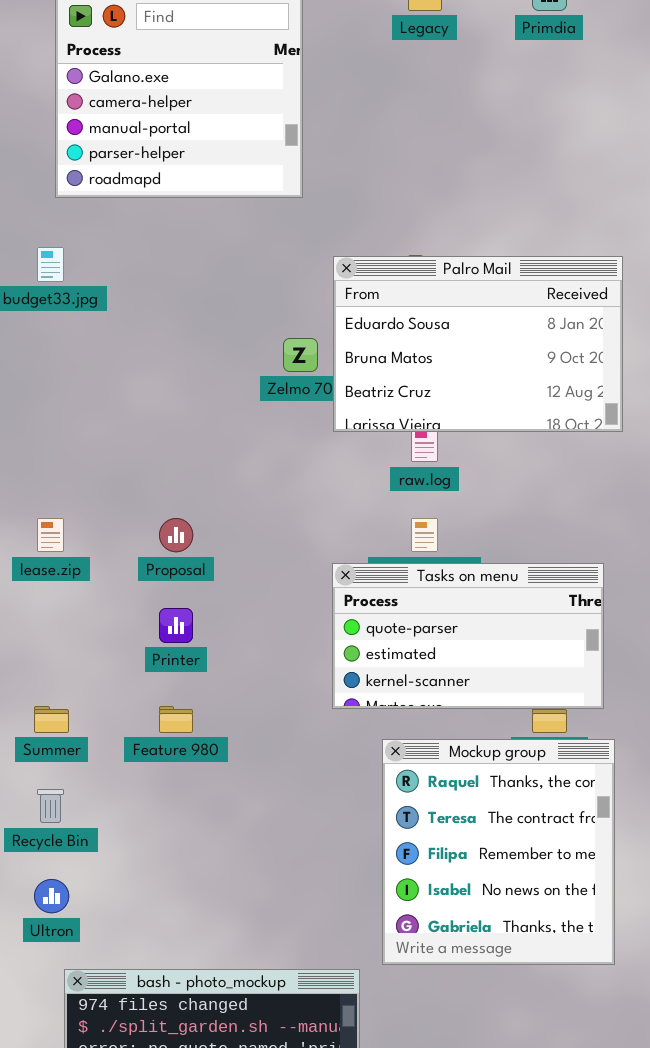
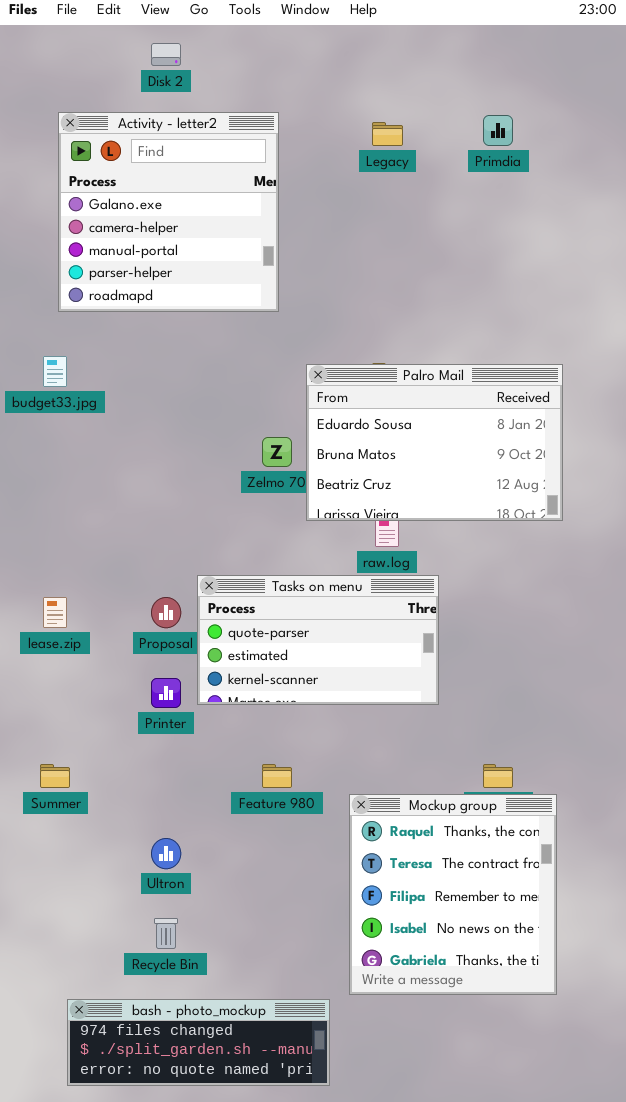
Tasks on menu: [332,563,604,709] -> [197,575,439,705], moved
Feature 980: [159,706,193,733] -> [262,764,292,788], moved
Recycle Bin: [37,789,64,823] -> [154,918,178,949], moved
Ultron: [34,879,69,913] -> [151,838,181,869], moved

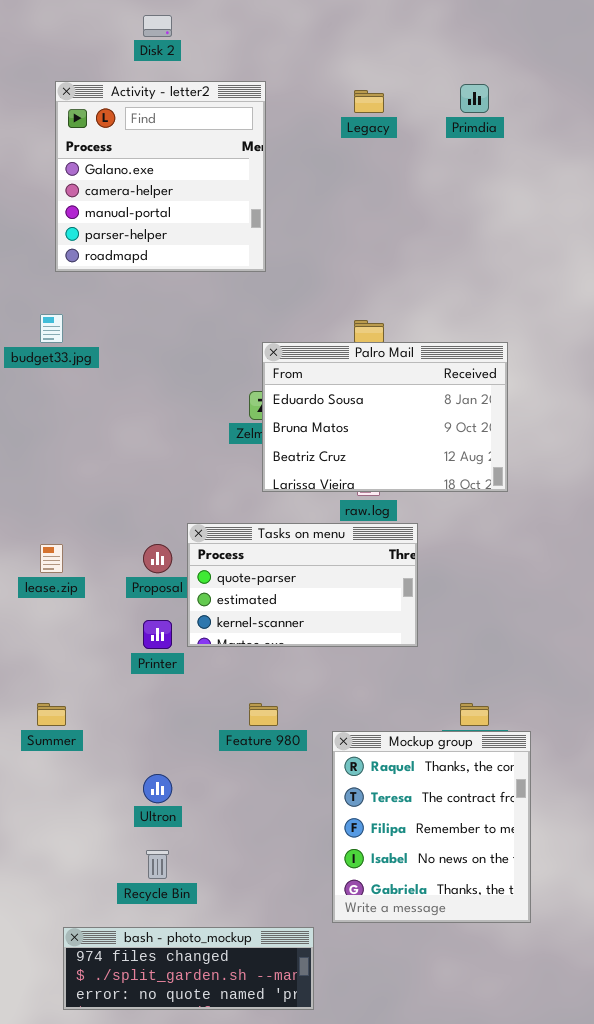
Palro Mail: [306,364,563,521] -> [262,342,508,492], moved

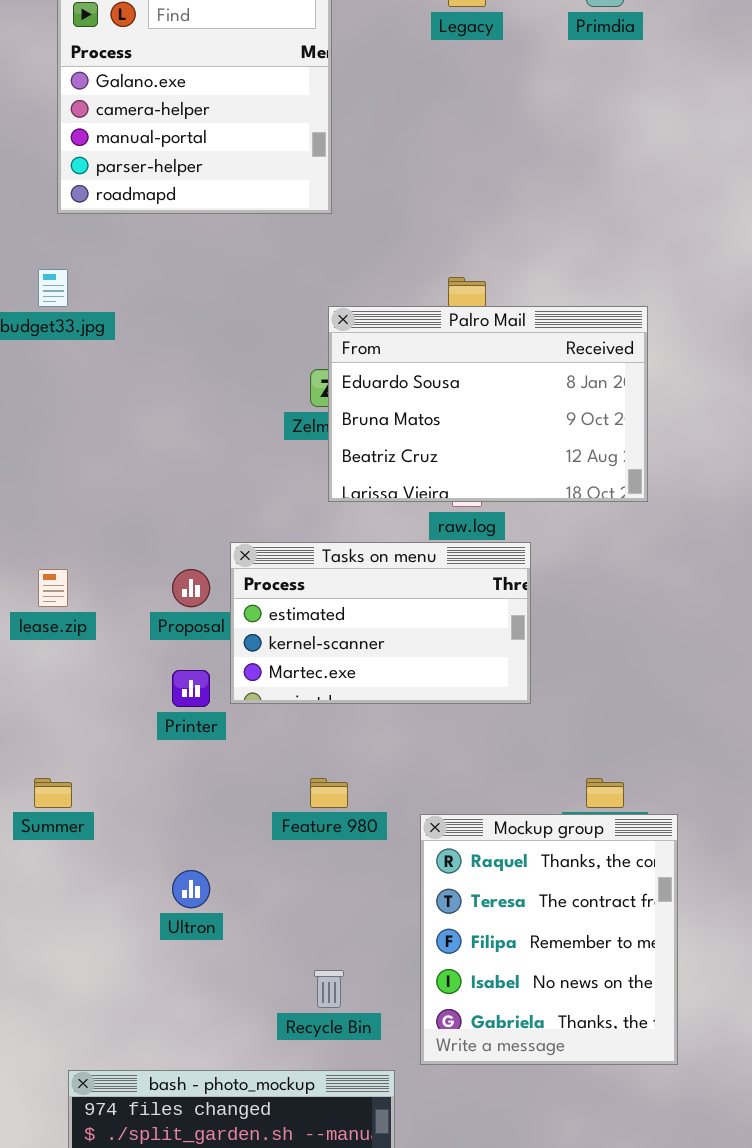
Tasks on menu: [187,523,418,647] -> [230,542,531,704], scrolled down 1 row
Recycle Bin: [146,850,169,879] -> [314,970,344,1008], moved

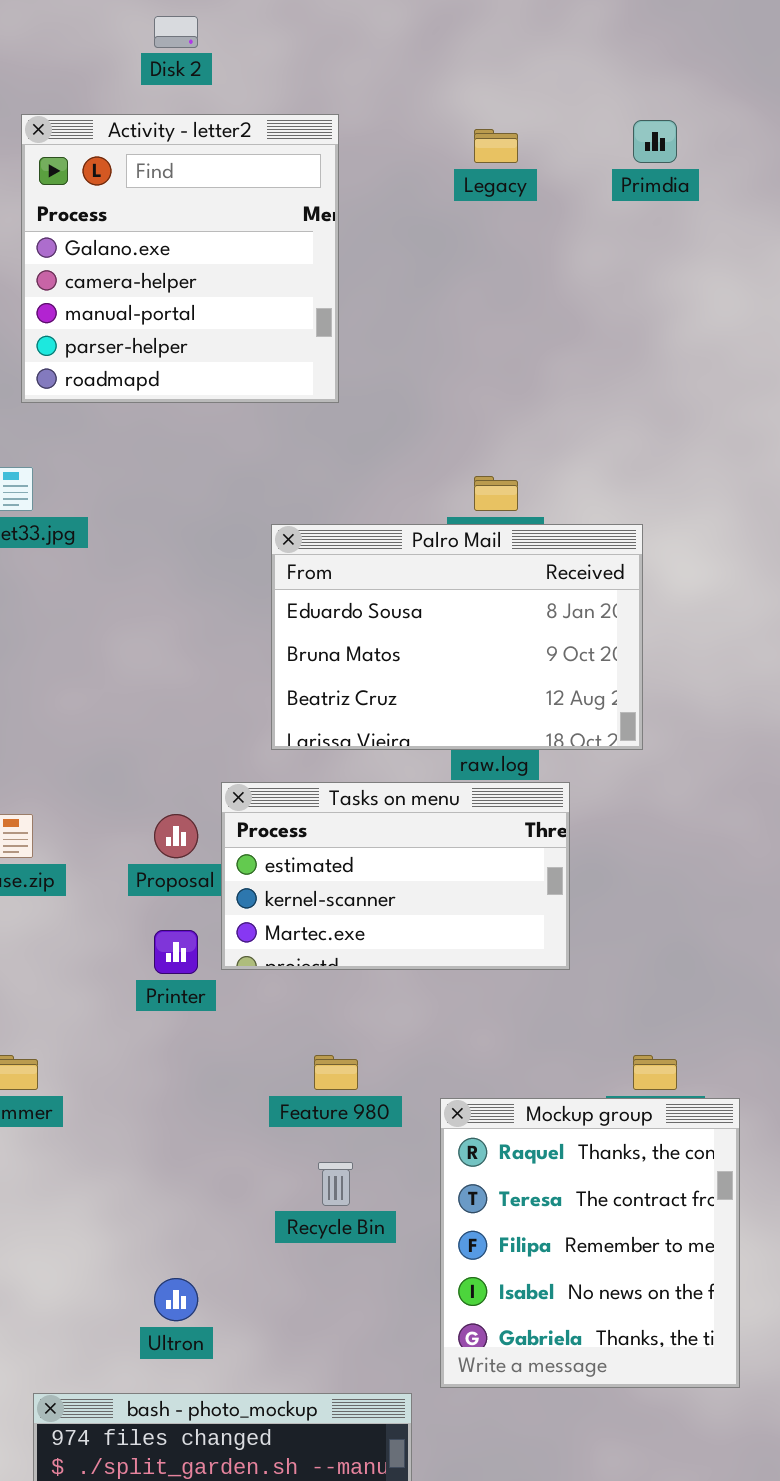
Palro Mail: [328,306,648,502] -> [271,524,643,750], moved
Ultron: [172,870,210,908] -> [154,1278,198,1321], moved
Recycle Bin: [314,970,344,1008] -> [318,1162,353,1206], moved

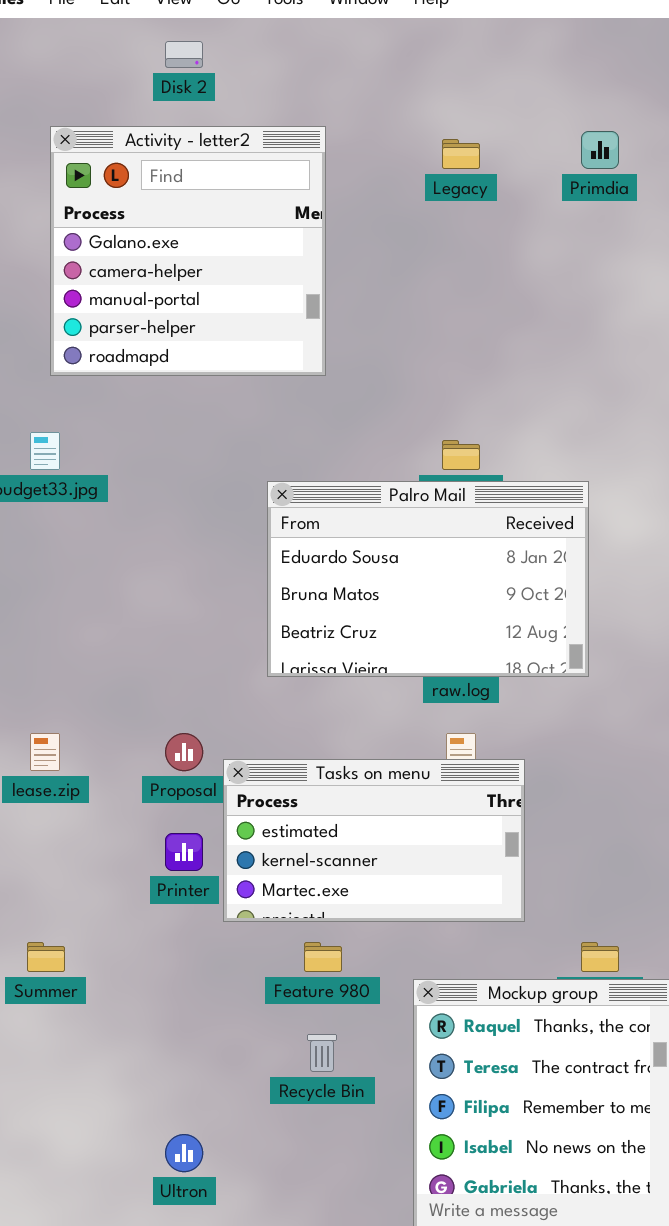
Tasks on menu: [221,782,570,970] -> [223,759,525,922], moved

